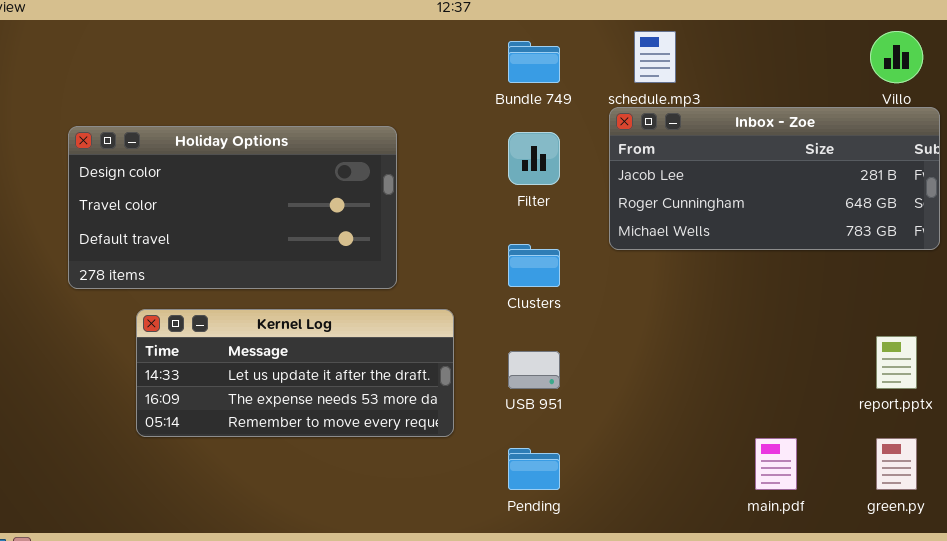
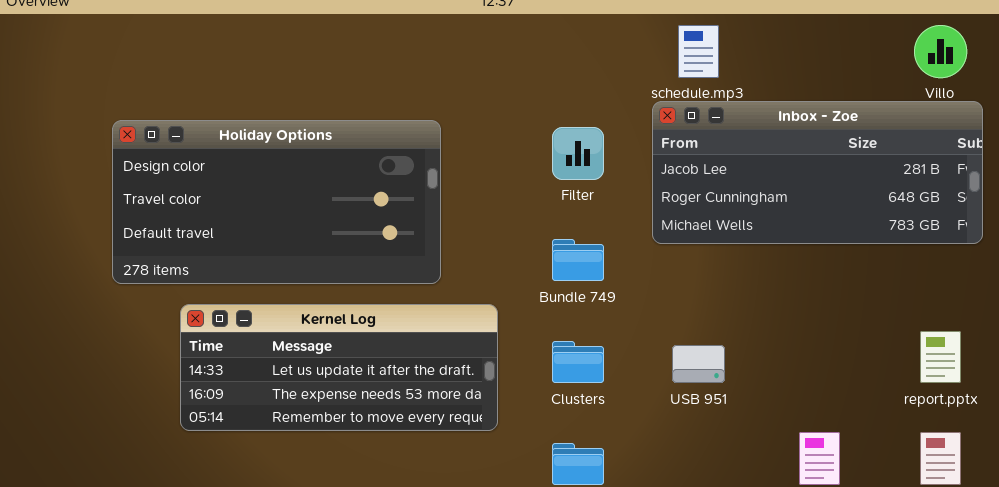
Bundle 749: [508,41,560,83] -> [552,239,604,281], moved
Clusters: [508,244,560,287] -> [552,341,604,383], moved
USB 951: [508,351,560,389] -> [672,345,725,383], moved

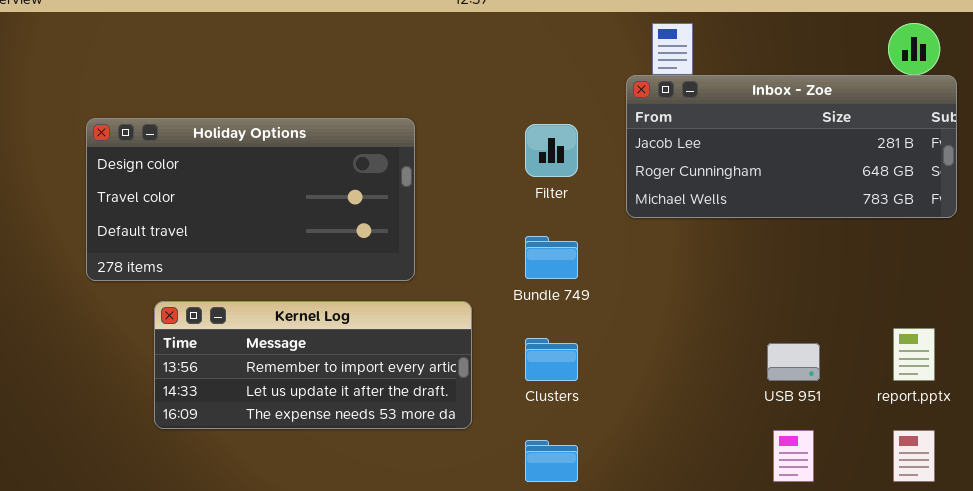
Inbox - Zoe: [652,101,983,244] -> [626,75,957,218], moved
Kernel Log: [180,304,498,431] -> [154,301,472,429], scrolled up 1 row
USB 951: [672,345,725,383] -> [767,343,820,381], moved

